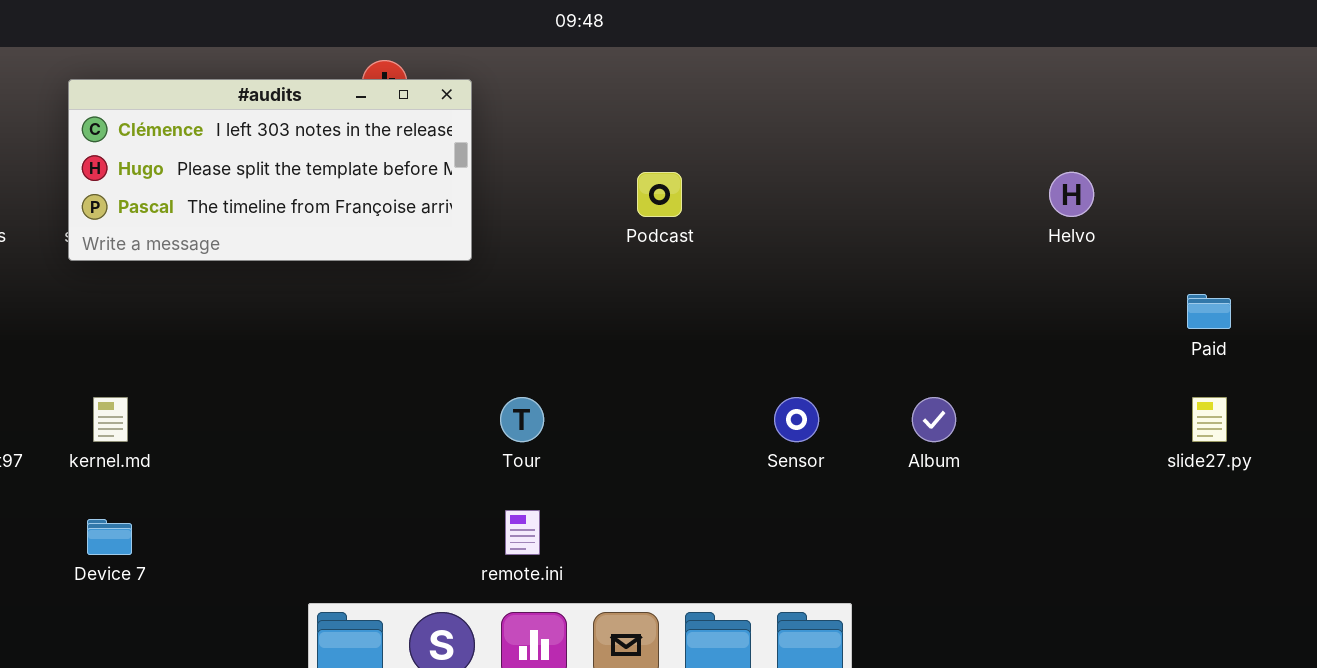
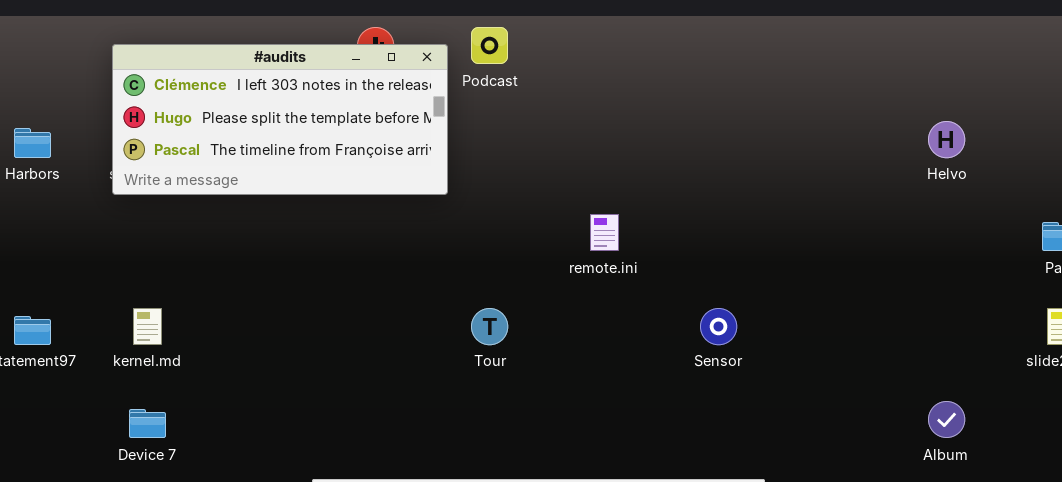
Podcast: [637,172,682,217] -> [471,27,508,64], moved
Album: [912,397,956,442] -> [928,401,965,438], moved
remote.ini: [505,510,540,555] -> [590,214,619,251], moved

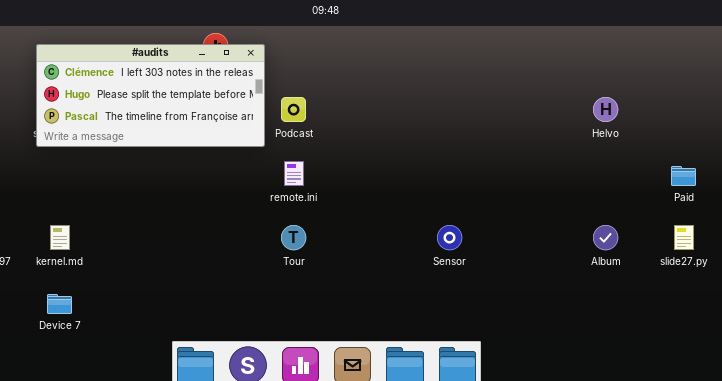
Podcast: [471,27,508,64] -> [281,97,306,122], moved
remote.ini: [590,214,619,251] -> [284,161,304,186], moved
Album: [928,401,965,438] -> [593,225,618,250], moved

